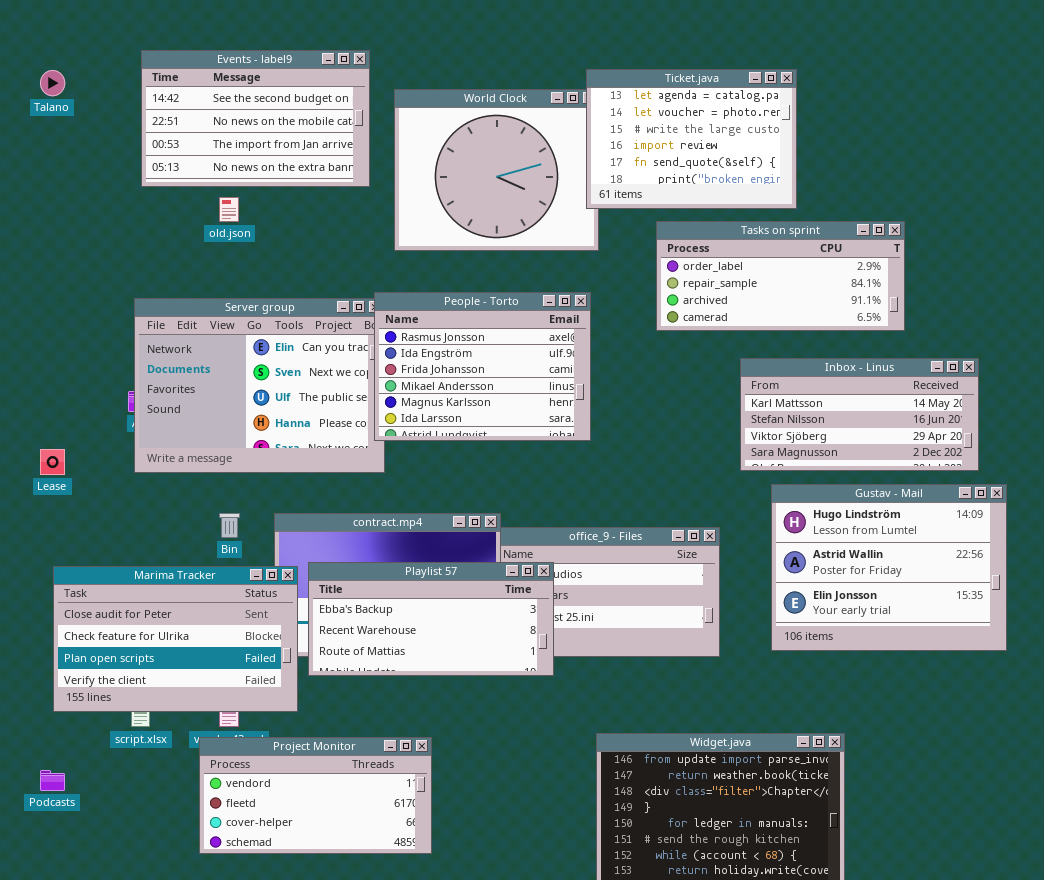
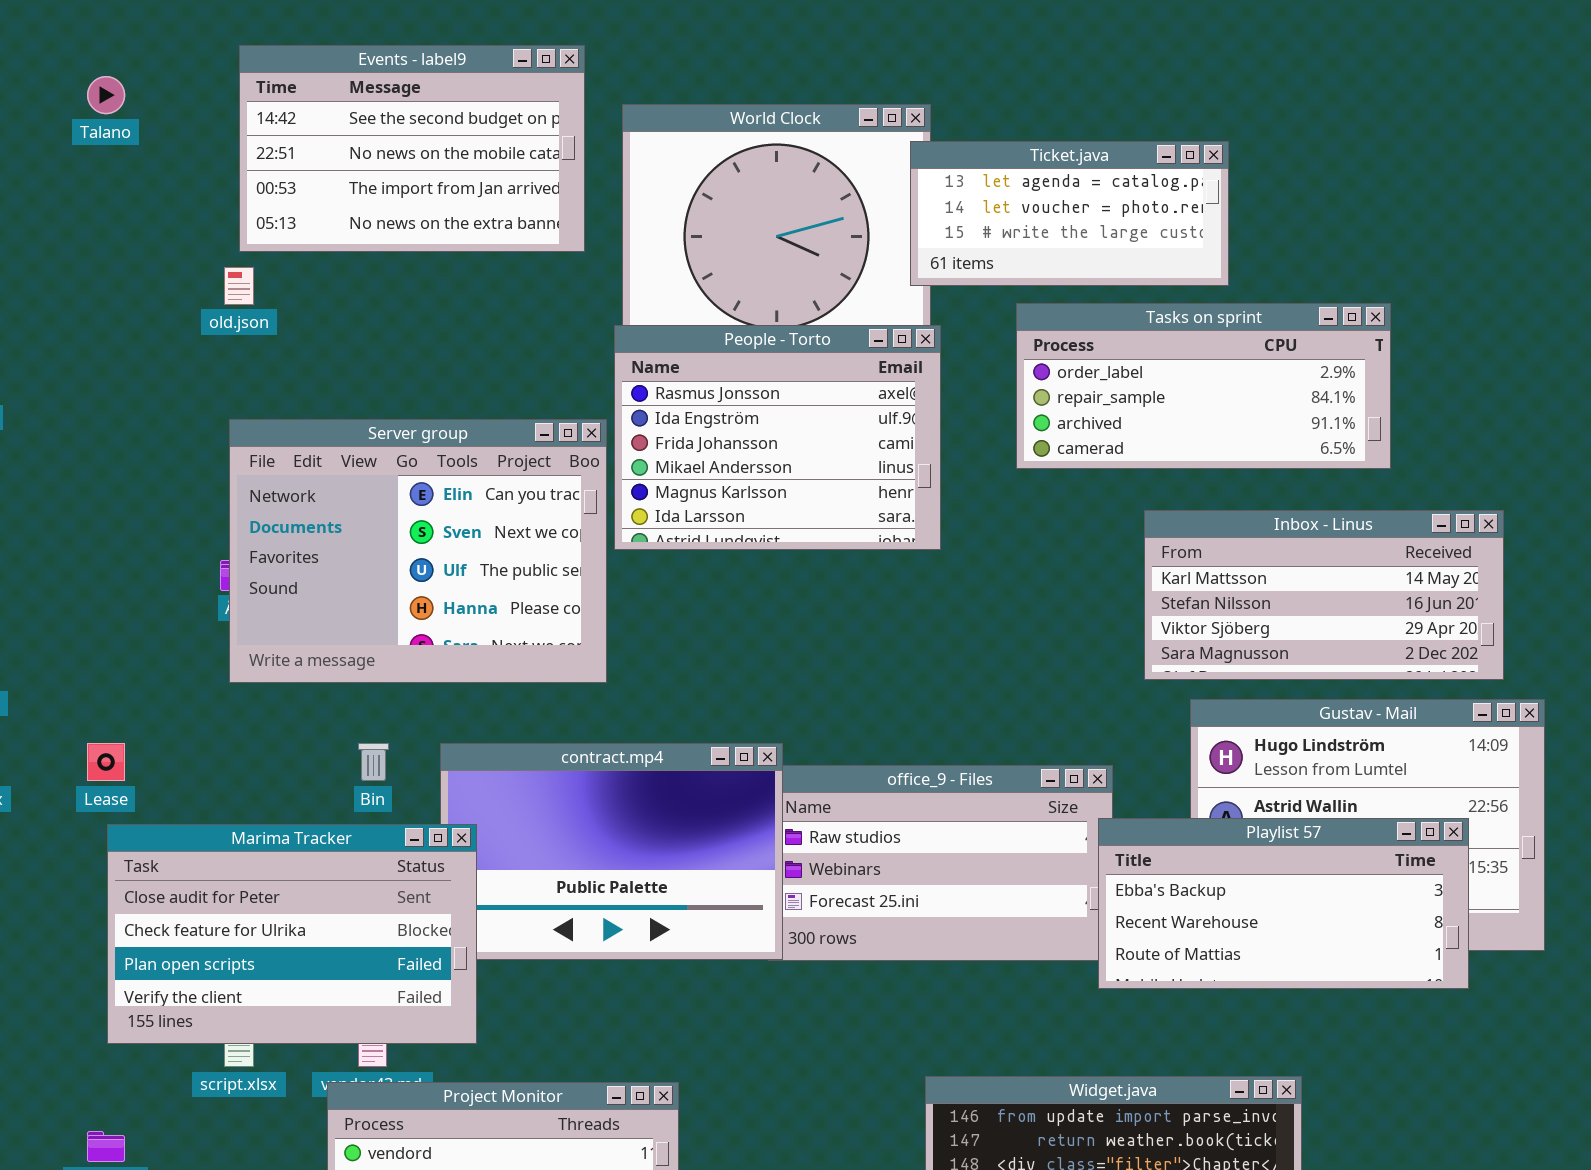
Ticket.java: [586,69,797,209] -> [910,141,1229,286], resized
old.json: [219,197,239,222] -> [224,267,254,305], moved
People - Torto: [374,292,591,441] -> [614,325,941,550], moved
Lease: [40,449,65,475] -> [87,743,125,781], moved
Playlist 57: [308,562,554,676] -> [1098,818,1469,989], moved

